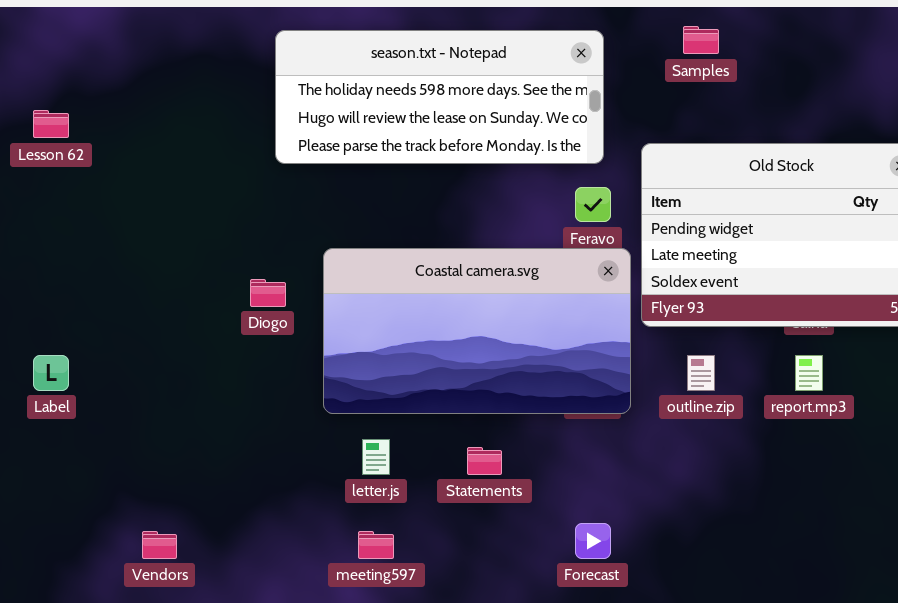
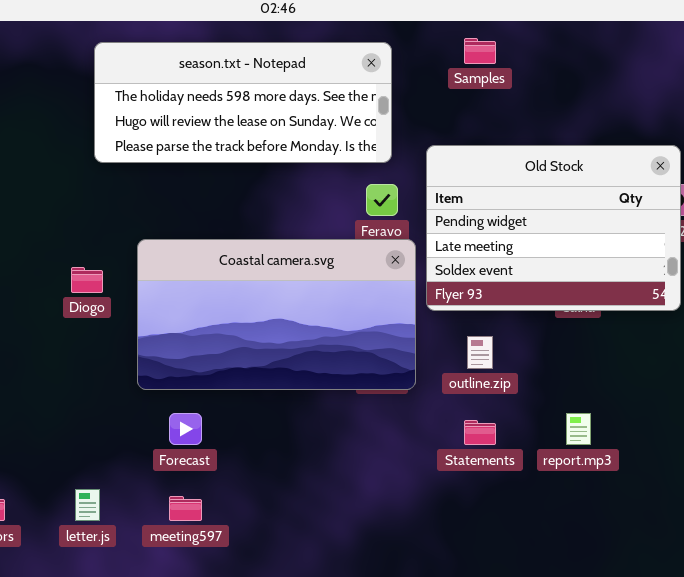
report.mp3: [795,355,823,391] -> [566,413,591,445], moved
letter.js: [362,439,390,475] -> [75,489,100,521], moved
Statements: [467,447,502,475] -> [464,420,496,445], moved
Forecast: [575,523,611,559] -> [169,413,202,445], moved

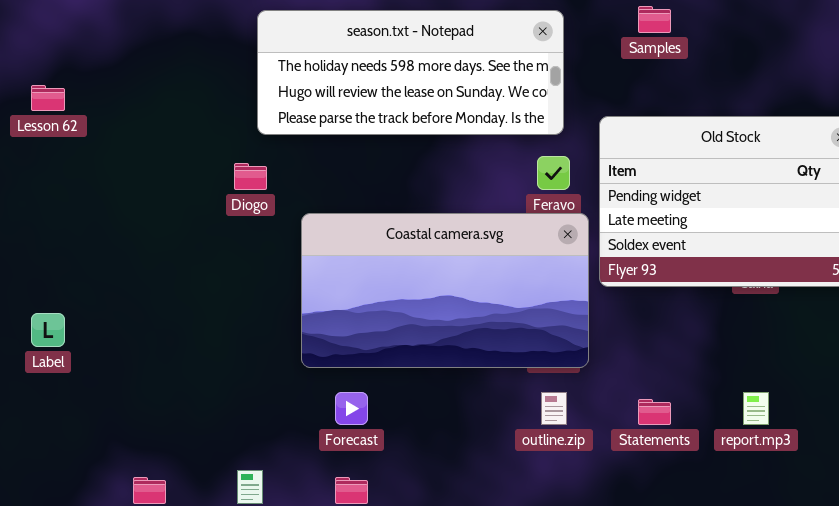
Diogo: [71,267,103,293] -> [234,163,267,190], moved
outline.zip: [467,336,493,369] -> [541,392,567,425], moved

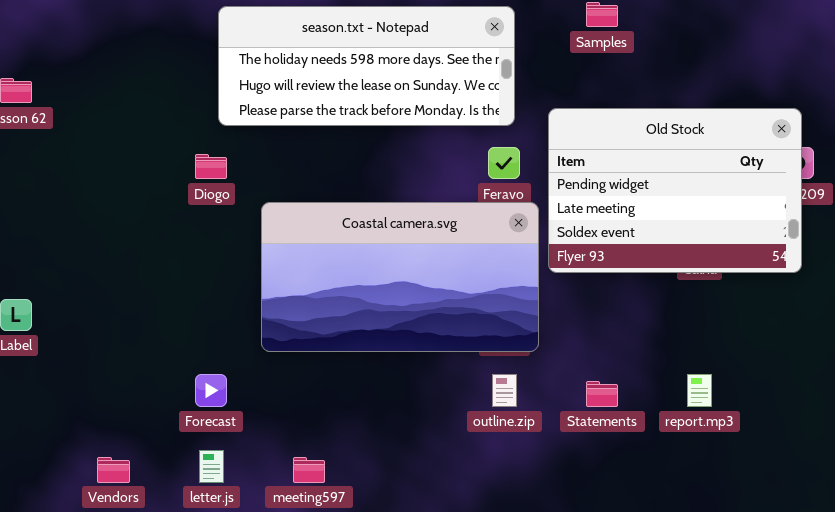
Forecast: [335,392,368,425] -> [195,374,227,407], moved

